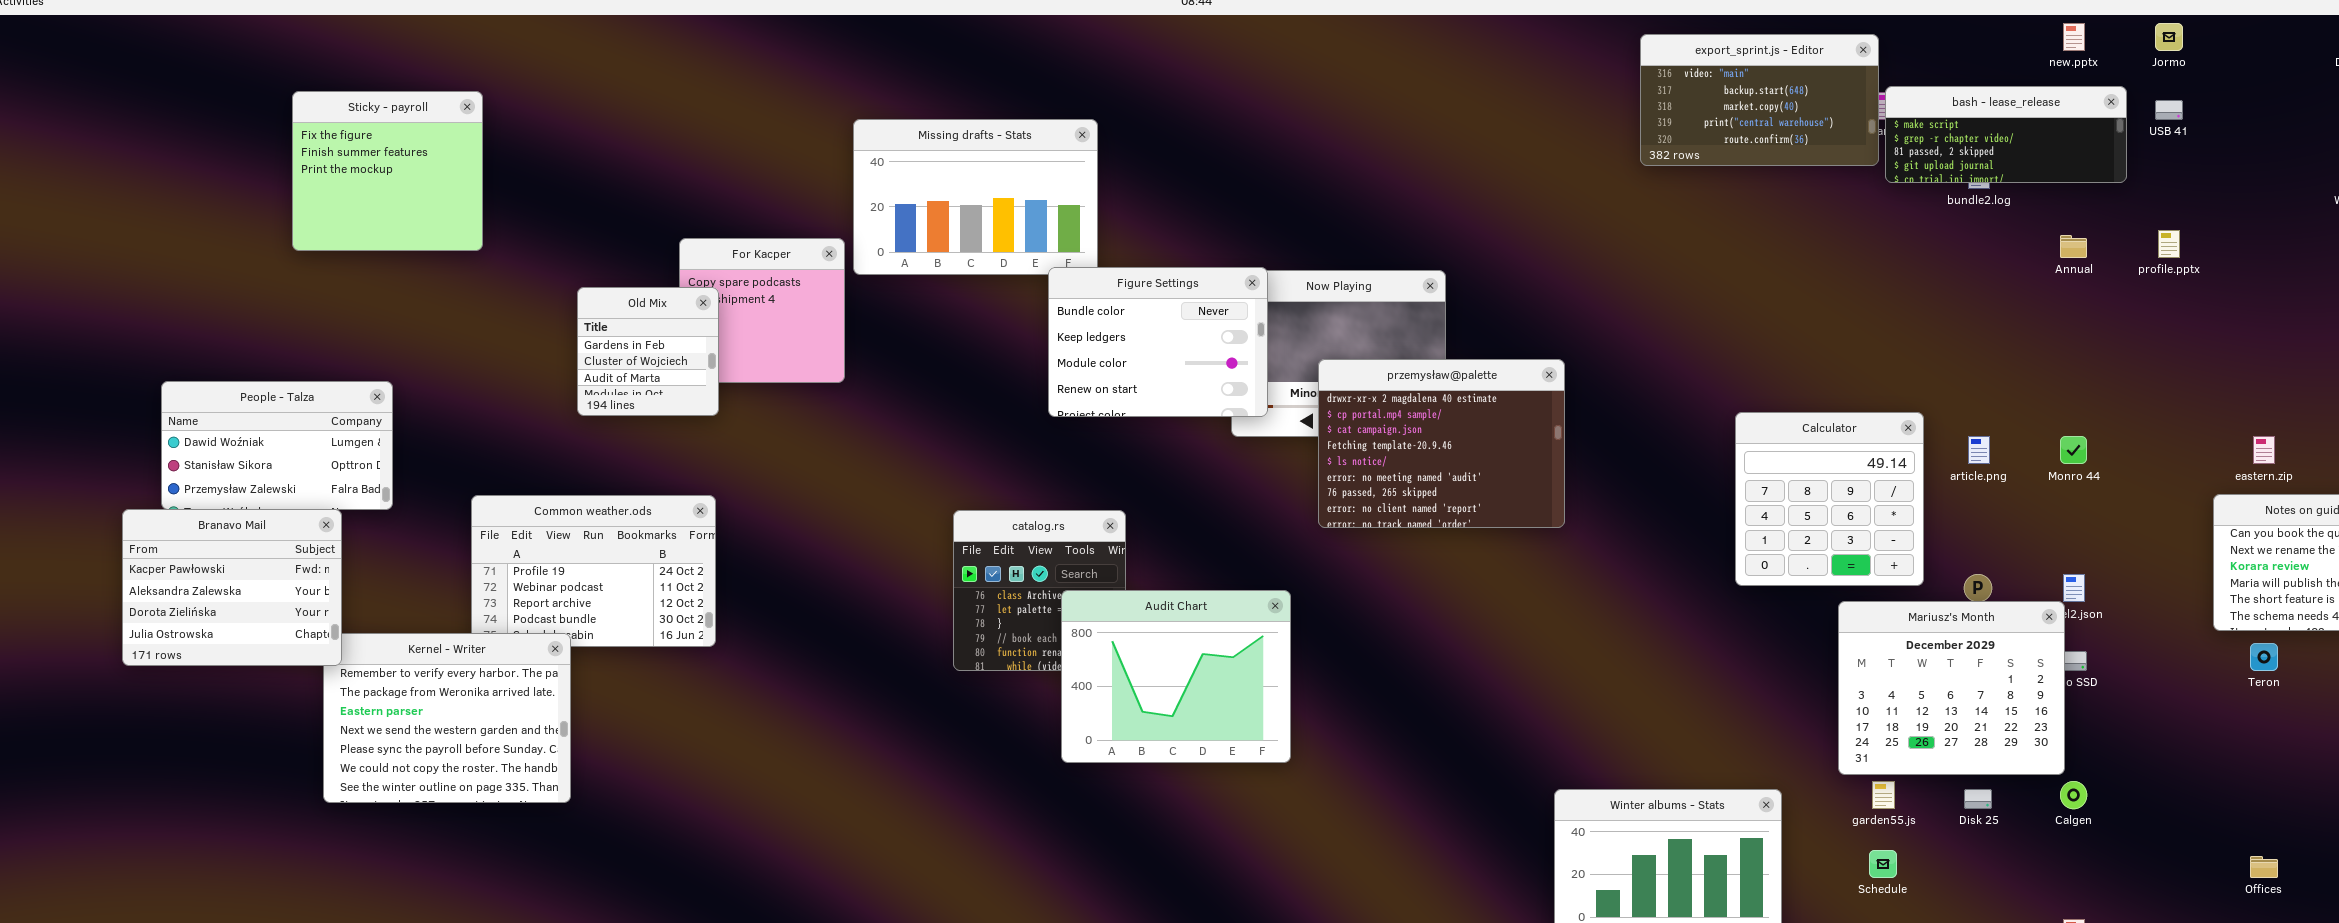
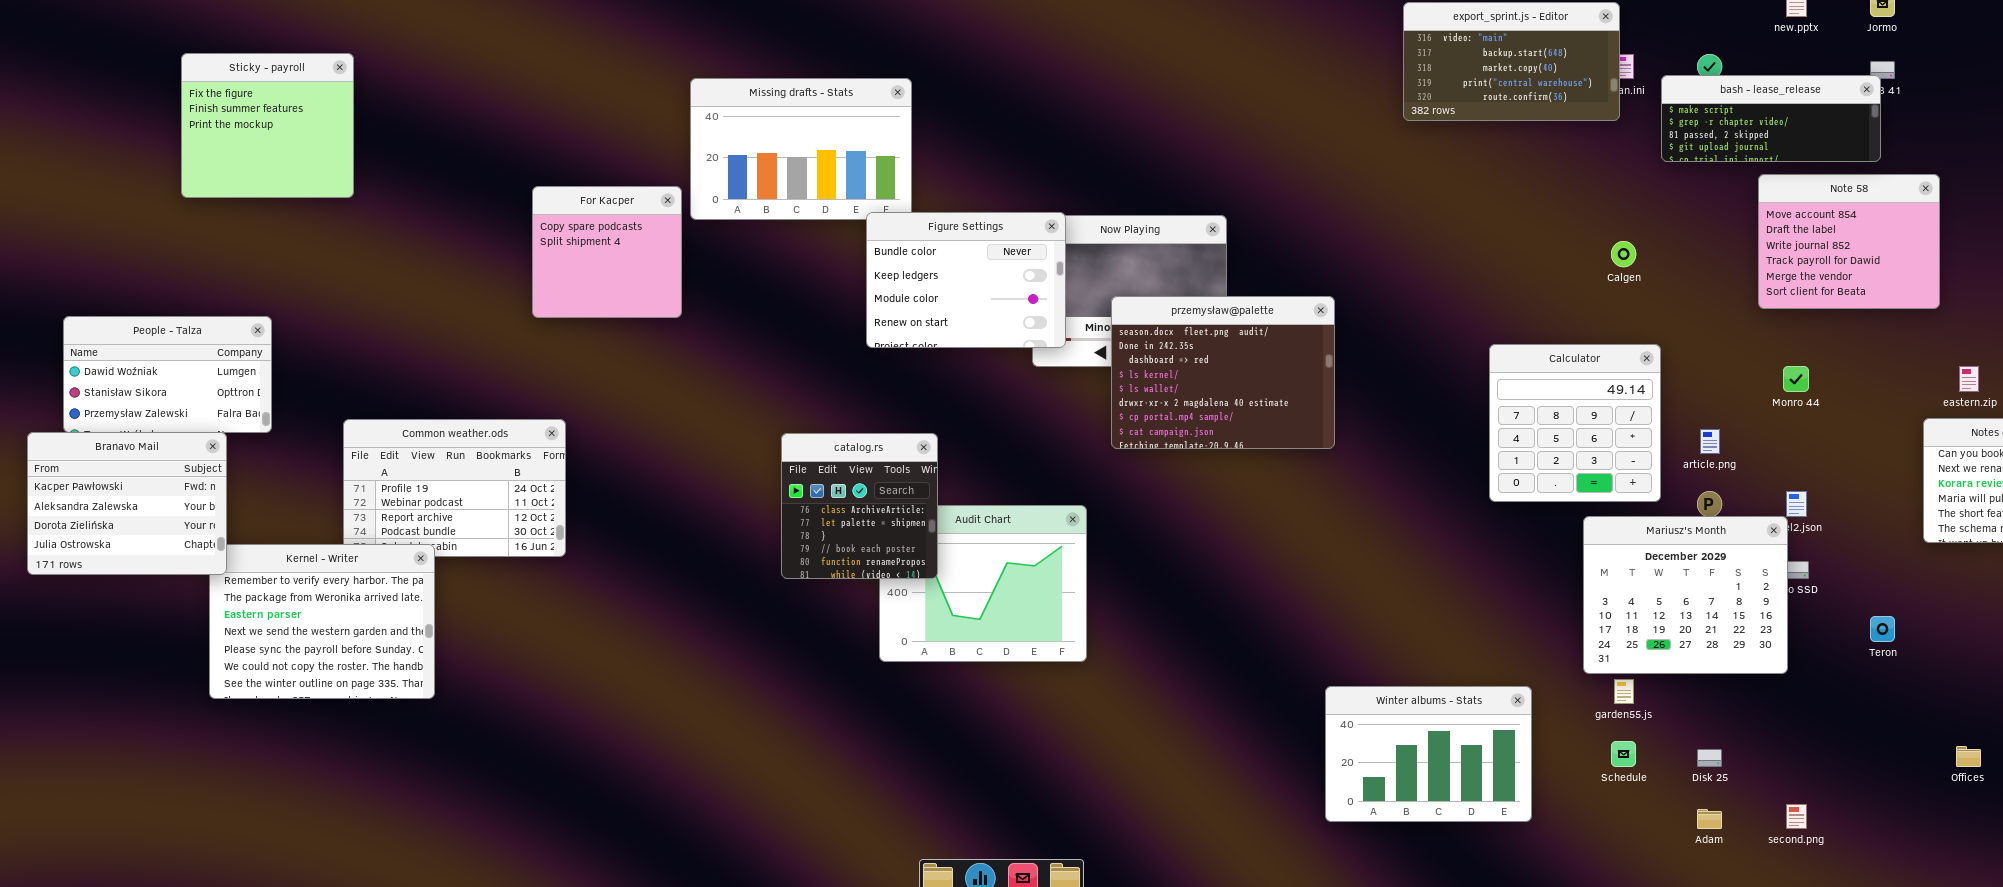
bash - lease_release: [1885,86,2127,183] -> [1661,75,1881,162], moved
Note 58: none -> [1758,174,1940,309], opened
Old Mix: [577,287,719,416] -> none, closed
przemysław@palette: [1318,359,1565,528] -> [1111,296,1335,449], scrolled up 5 rows
article.png: [1968,436,1990,464] -> [1700,429,1720,454], moved
catalog.rs: [953,510,1126,671] -> [781,433,938,579], raised
Teron: [2250,643,2278,671] -> [1870,616,1895,642], moved
Calgen: [2060,781,2087,809] -> [1611,241,1636,267], moved
Disk 25: [1964,789,1992,809] -> [1697,749,1722,767], moved

